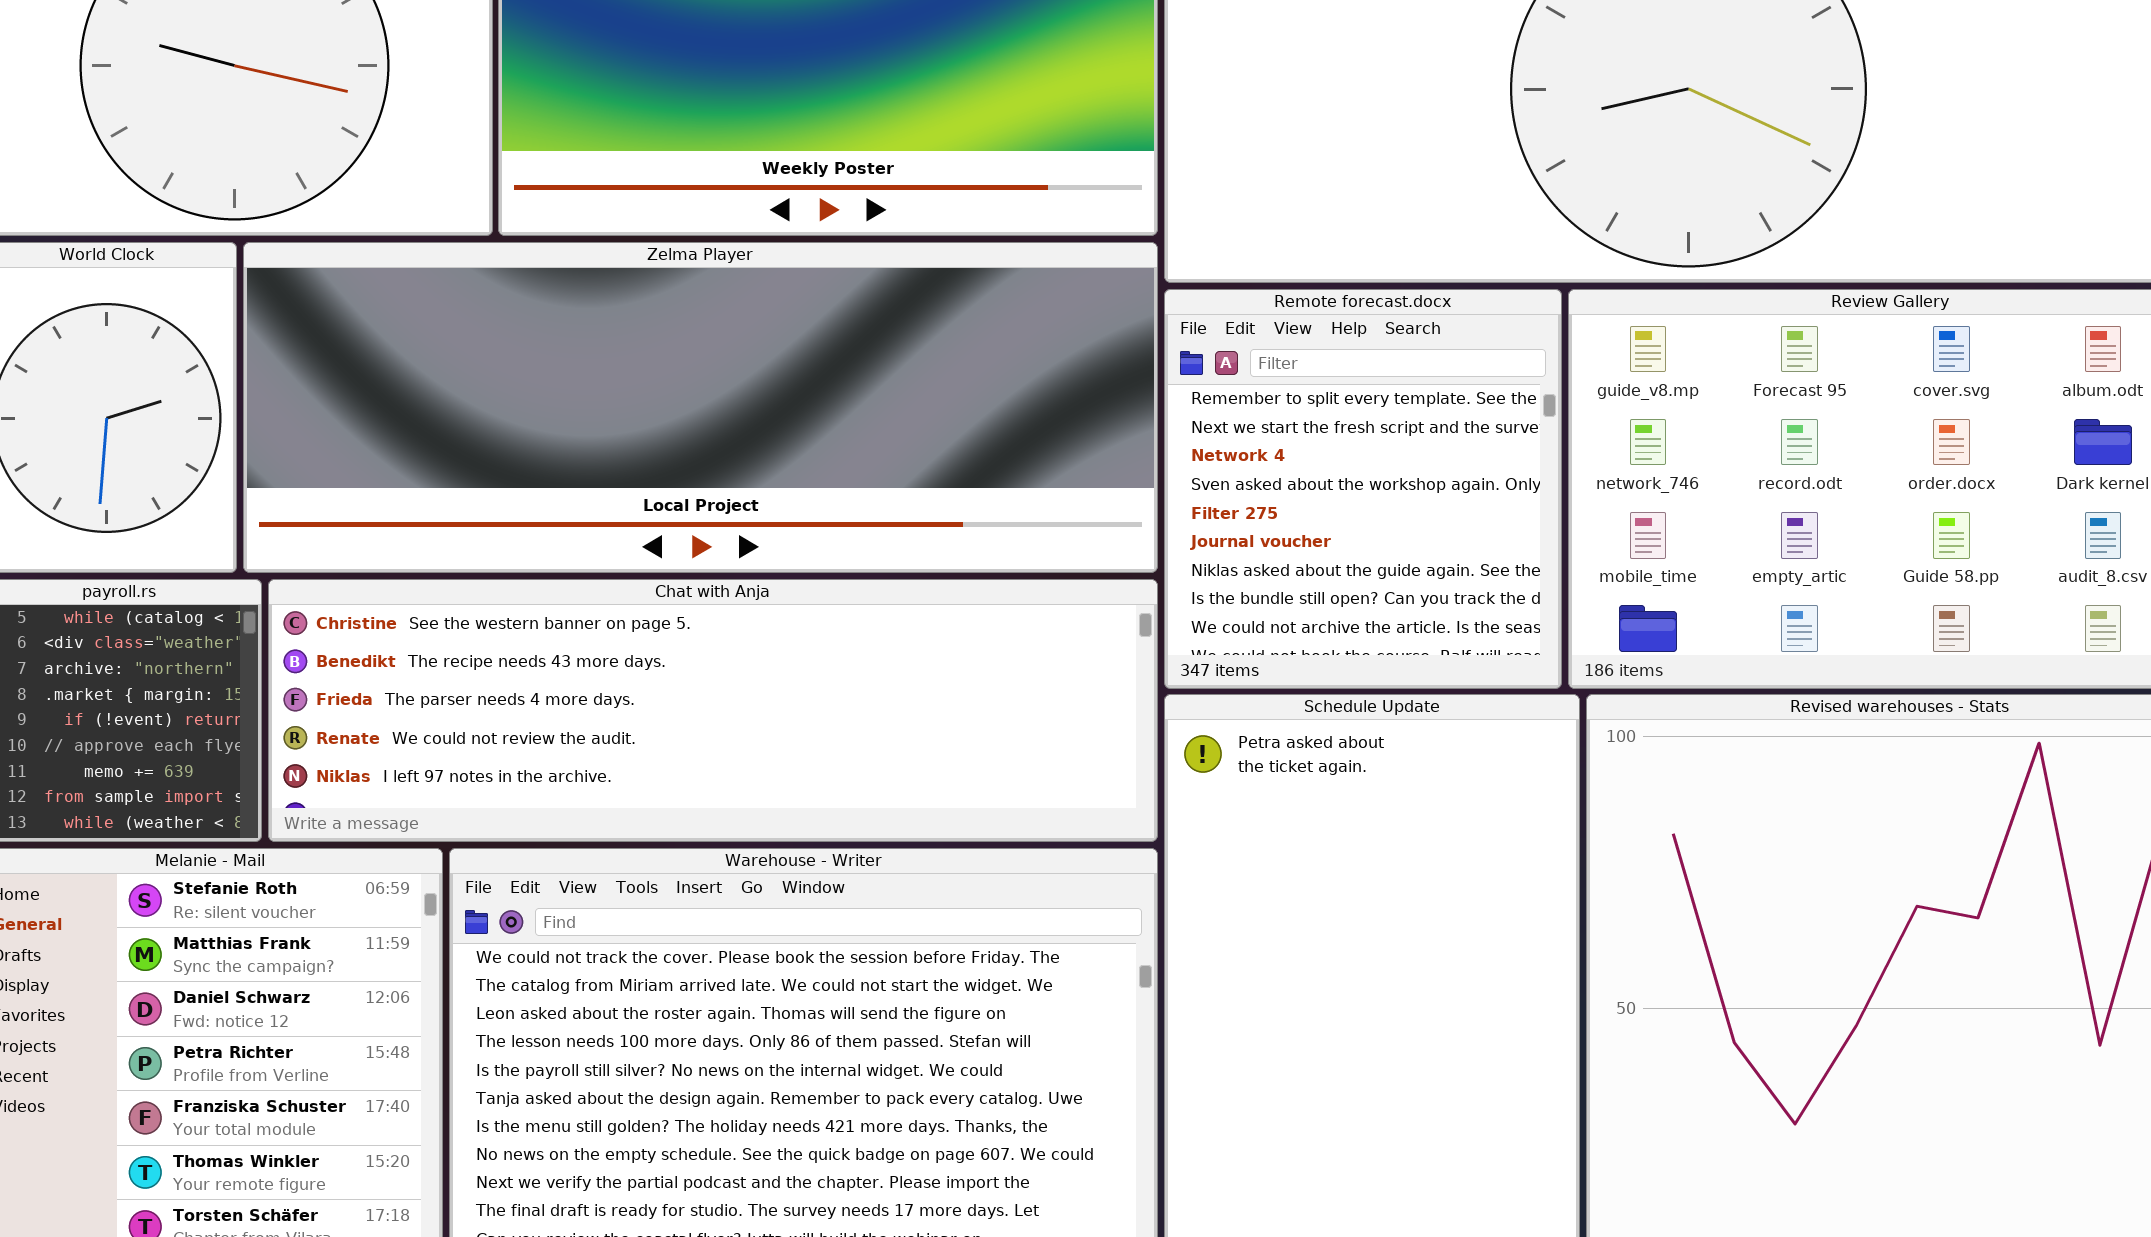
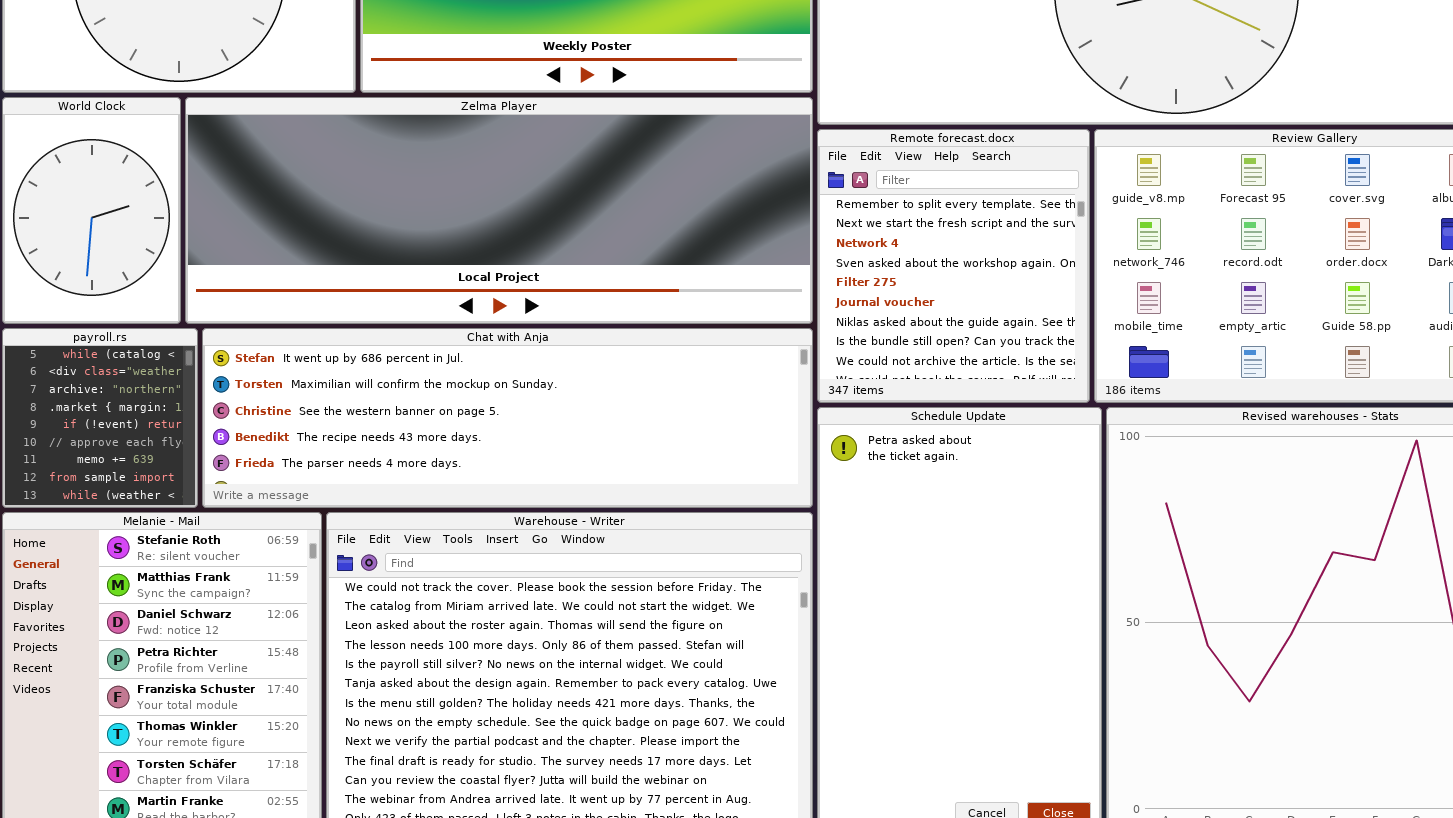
Chat with Anja: [268,579,1158,842] -> [202,328,813,508], scrolled up 2 rows

